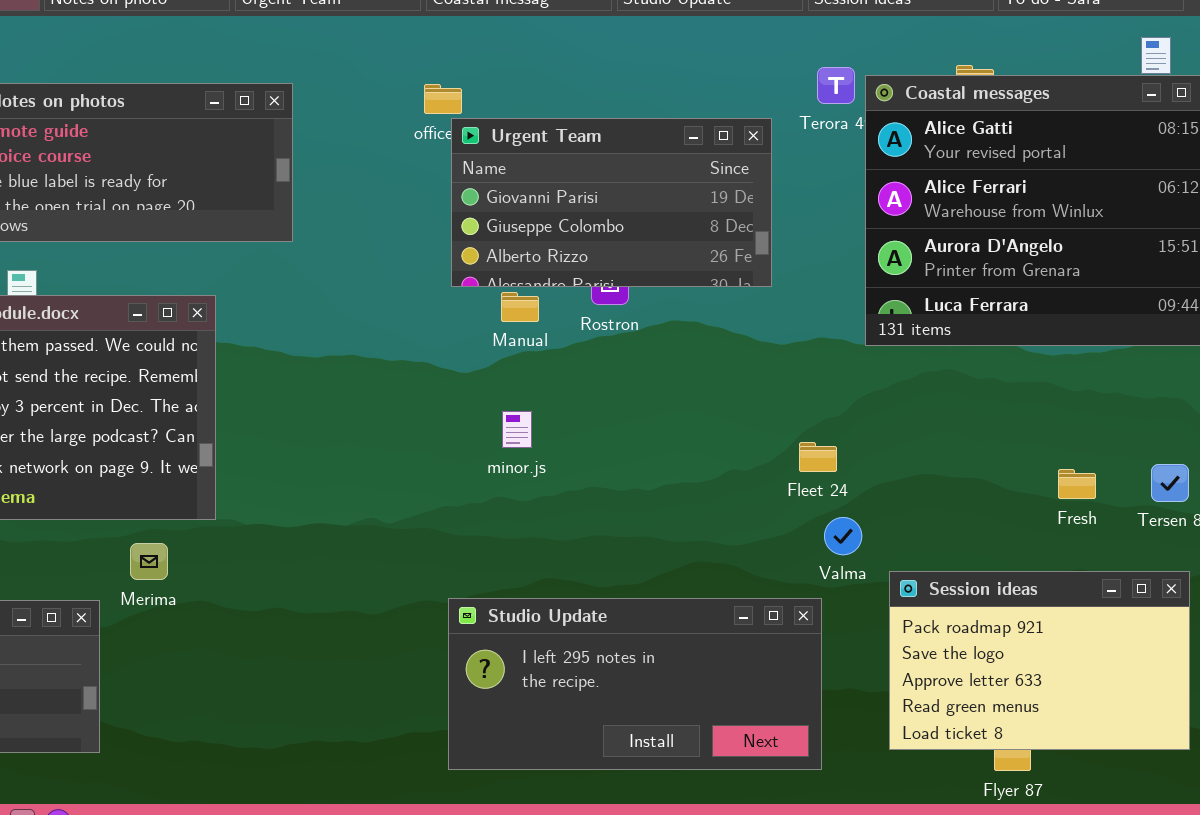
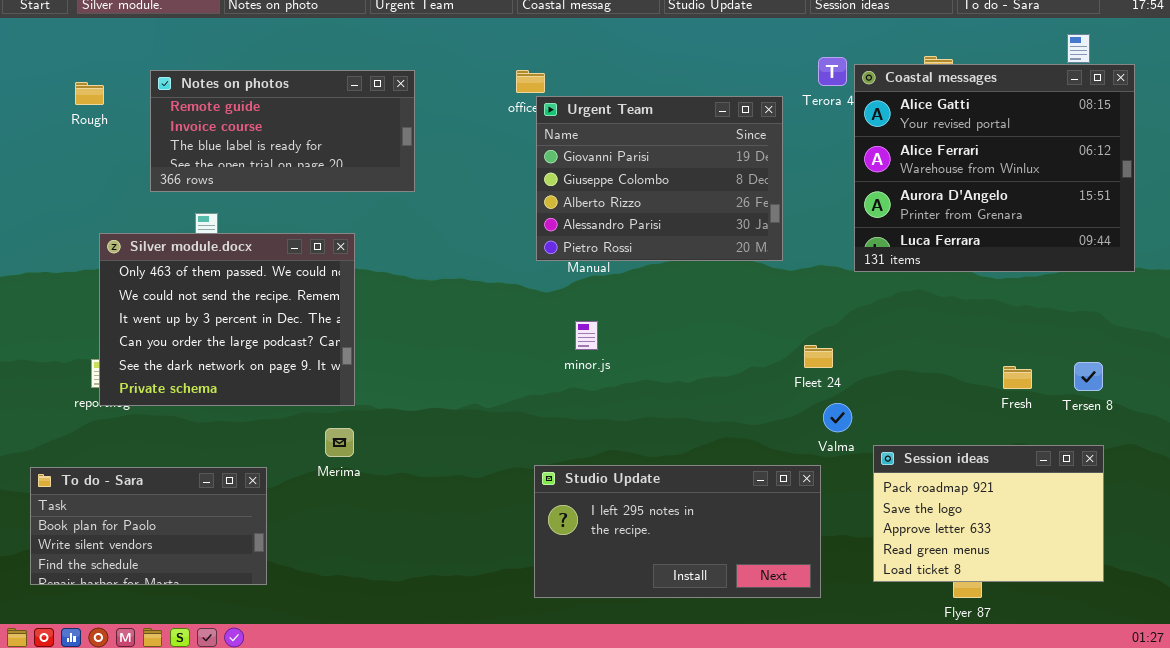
Urgent Team: [451,118,772,287] -> [536,96,783,261], resized
Merima: [130,543,168,580] -> [325,428,354,457], moved

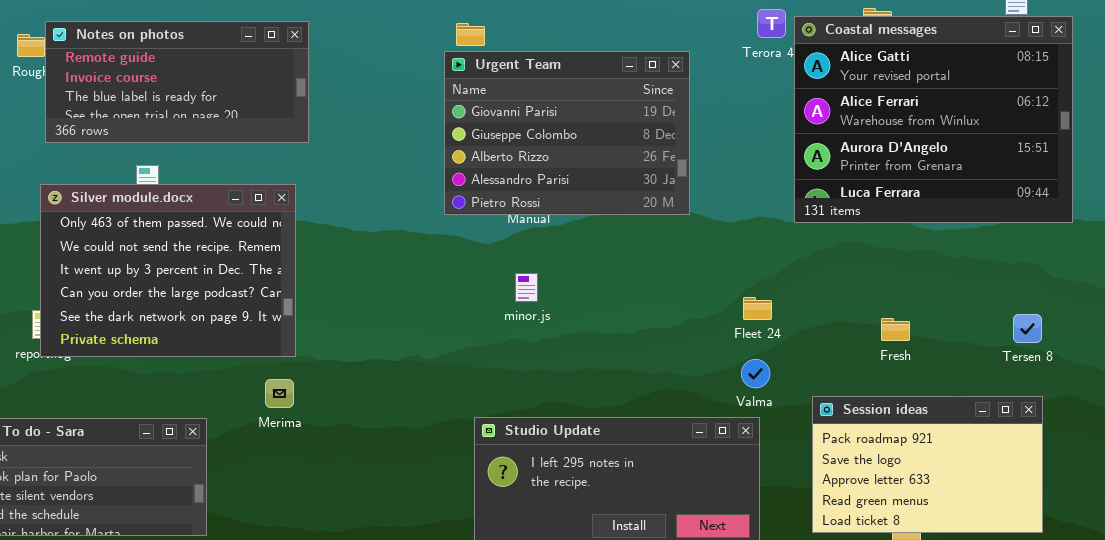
Notes on photos: [150,70,415,192] -> [45,21,309,143], moved
Urgent Team: [536,96,783,261] -> [444,51,690,215], moved
Fresh: [1003,366,1032,389] -> [881,318,910,341], moved
Valma: [823,403,852,432] -> [741,359,770,388], moved

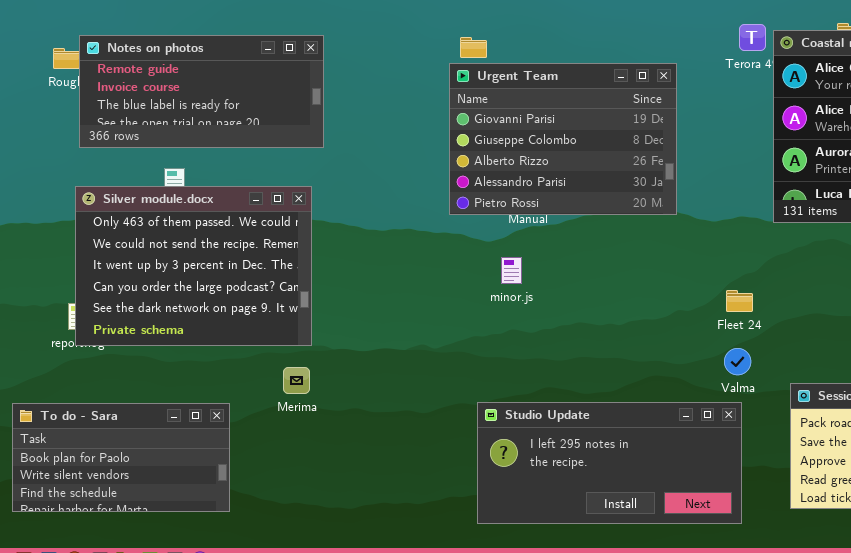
minor.js: [515,273,538,302] -> [501,257,522,284], moved

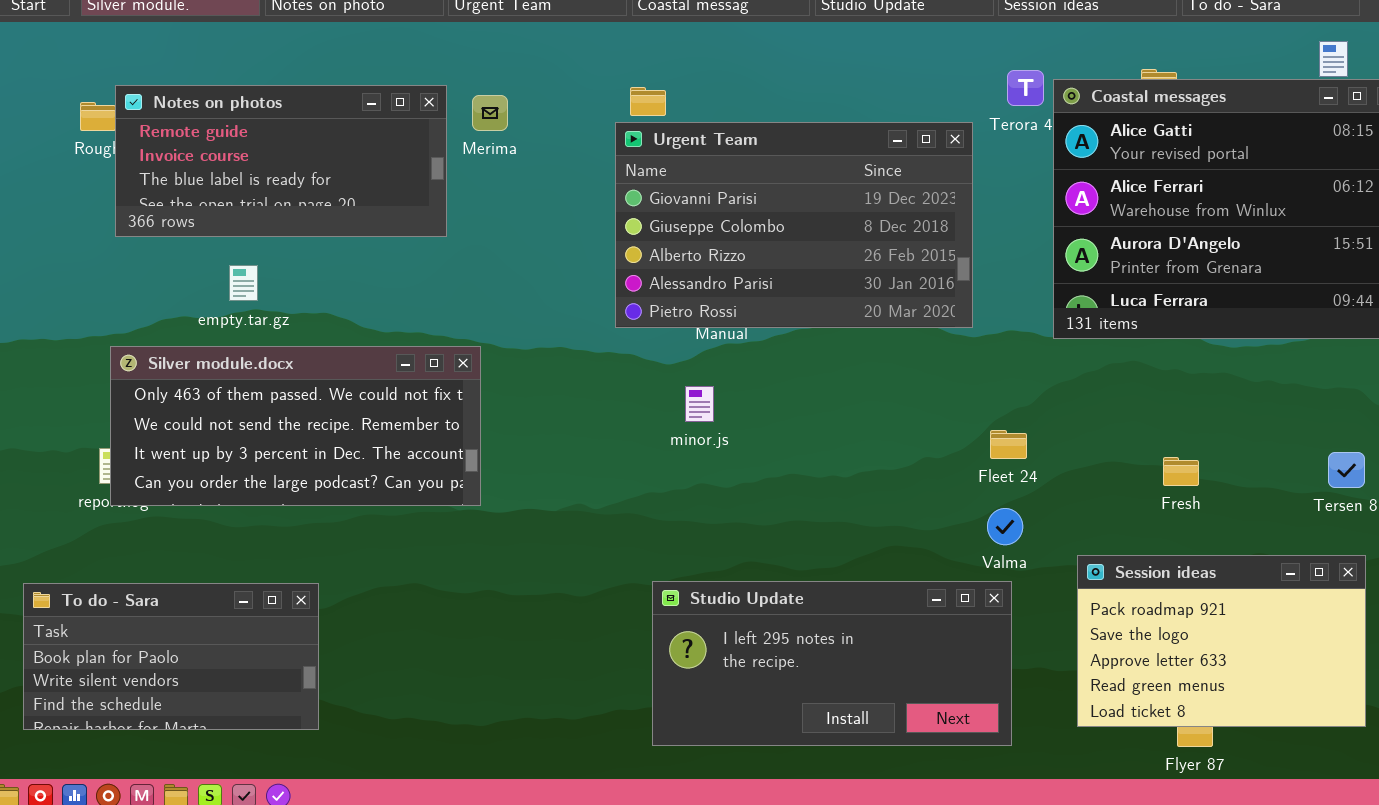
Urgent Team: [449,63,677,215] -> [615,122,973,328], resized
Silver module.docx: [75,186,312,346] -> [110,346,481,506], resized
Merima: [283,367,310,394] -> [472,95,508,131], moved

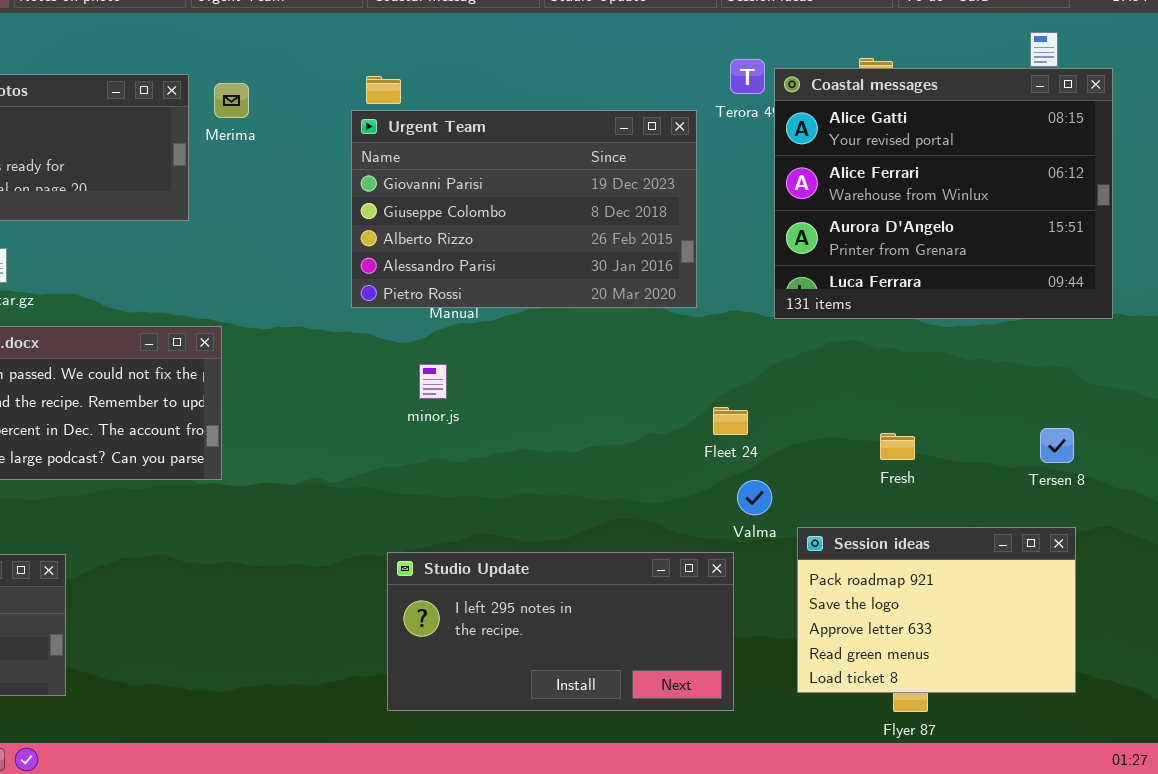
Valma: [987,508,1023,545] -> [737,480,772,515], moved

